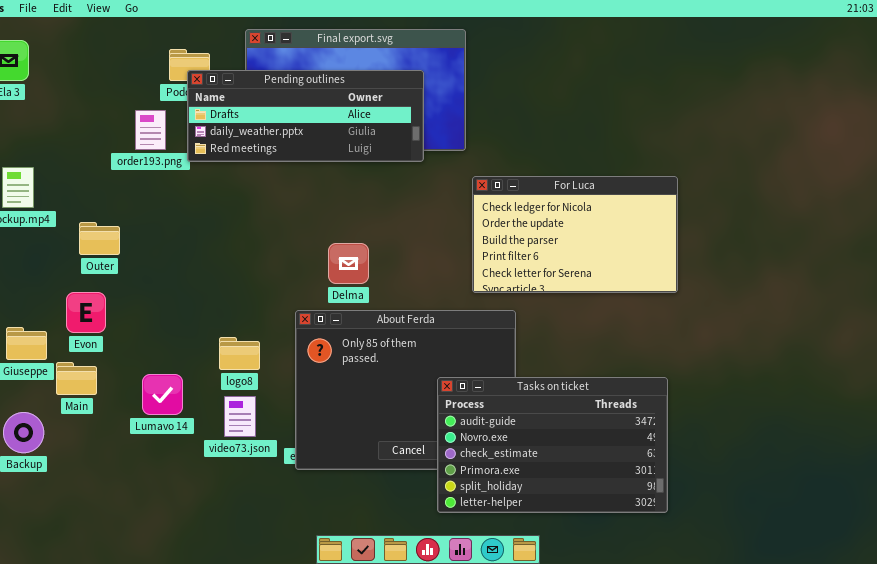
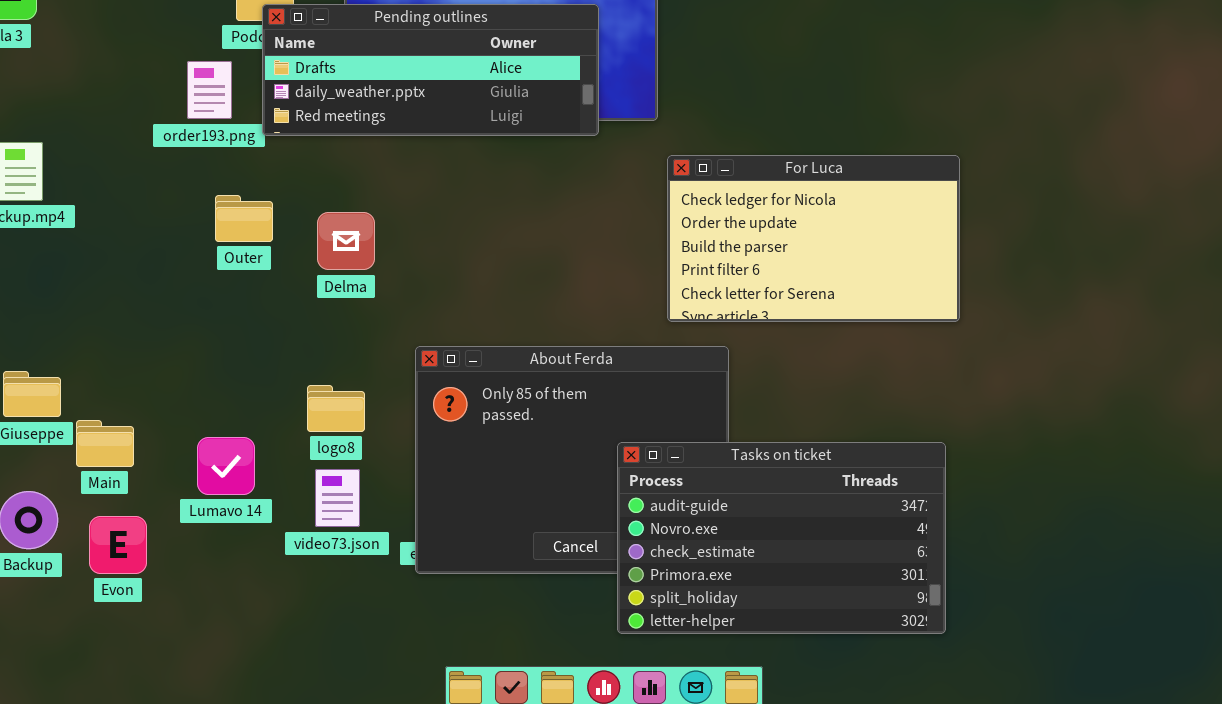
Outer: [79,222,120,255] -> [215,195,273,242], moved
Delma: [328,243,369,284] -> [317,212,375,270], moved
Evon: [66,292,106,333] -> [89,516,147,574], moved

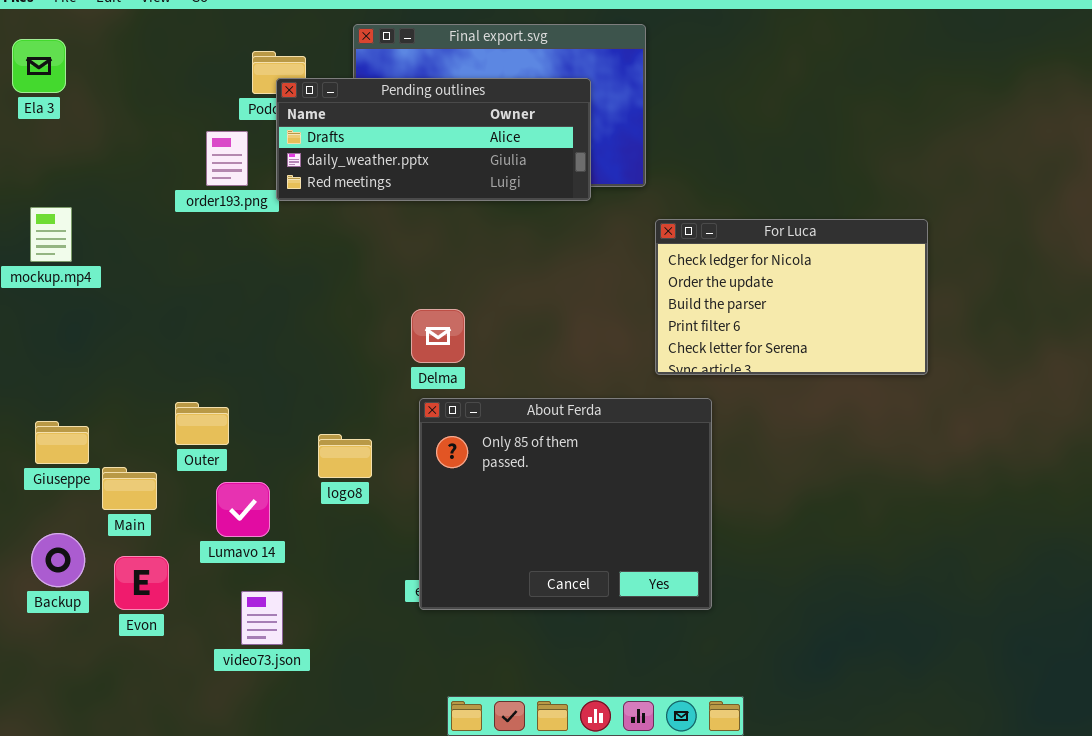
Outer: [215,195,273,242] -> [175,402,229,445], moved
Delma: [317,212,375,270] -> [411,309,465,363], moved
Tasks on ticket: [617,442,946,634] -> none, closed
video73.json: [315,469,360,527] -> [241,591,283,645], moved

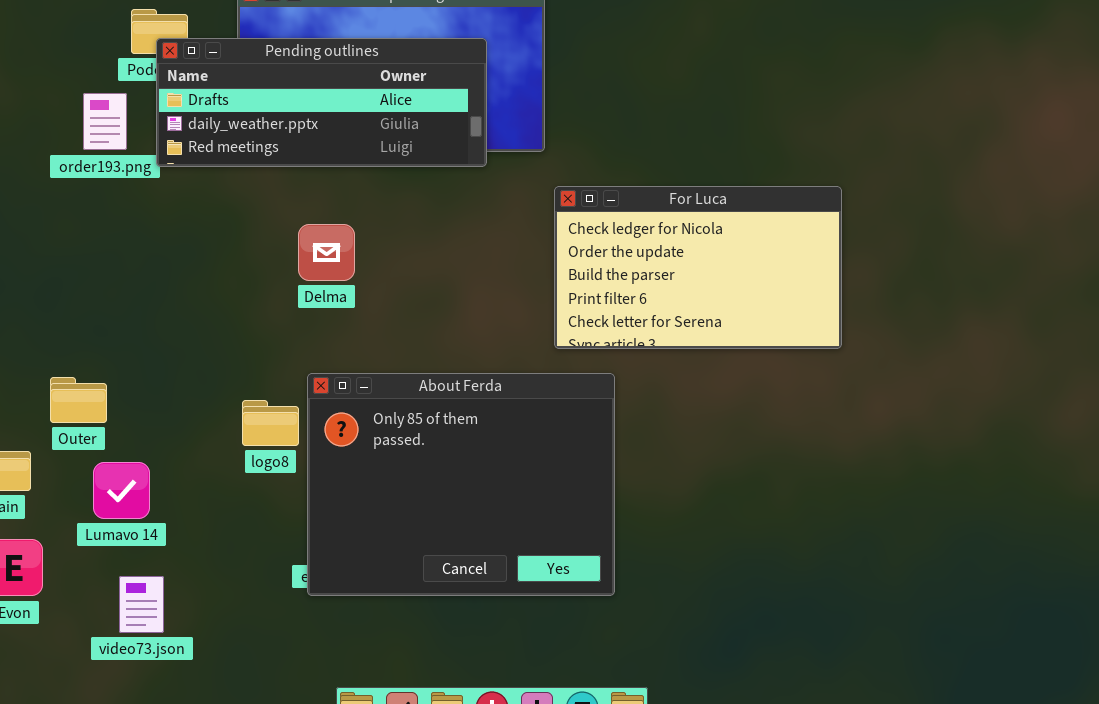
Delma: [411,309,465,363] -> [298,224,355,281], moved
logo8: [318,434,372,478] -> [242,400,299,446], moved

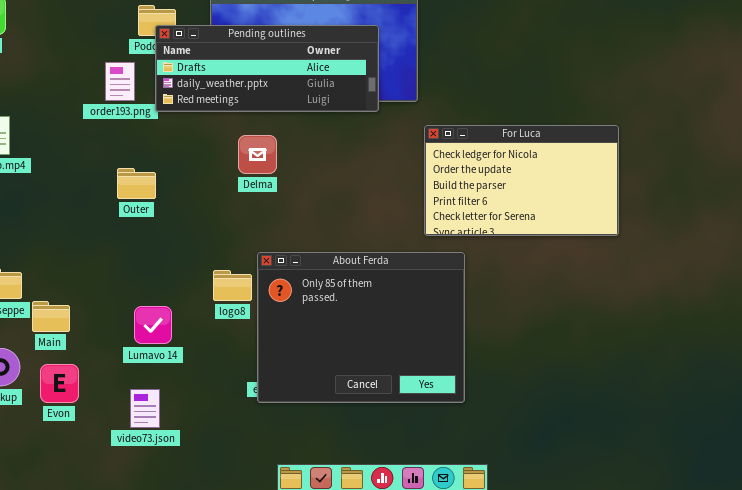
Delma: [298,224,355,281] -> [238,135,277,174], moved
Outer: [50,377,107,423] -> [117,168,156,199], moved
Lumavo 14: [93,462,150,519] -> [134,306,172,344], moved

